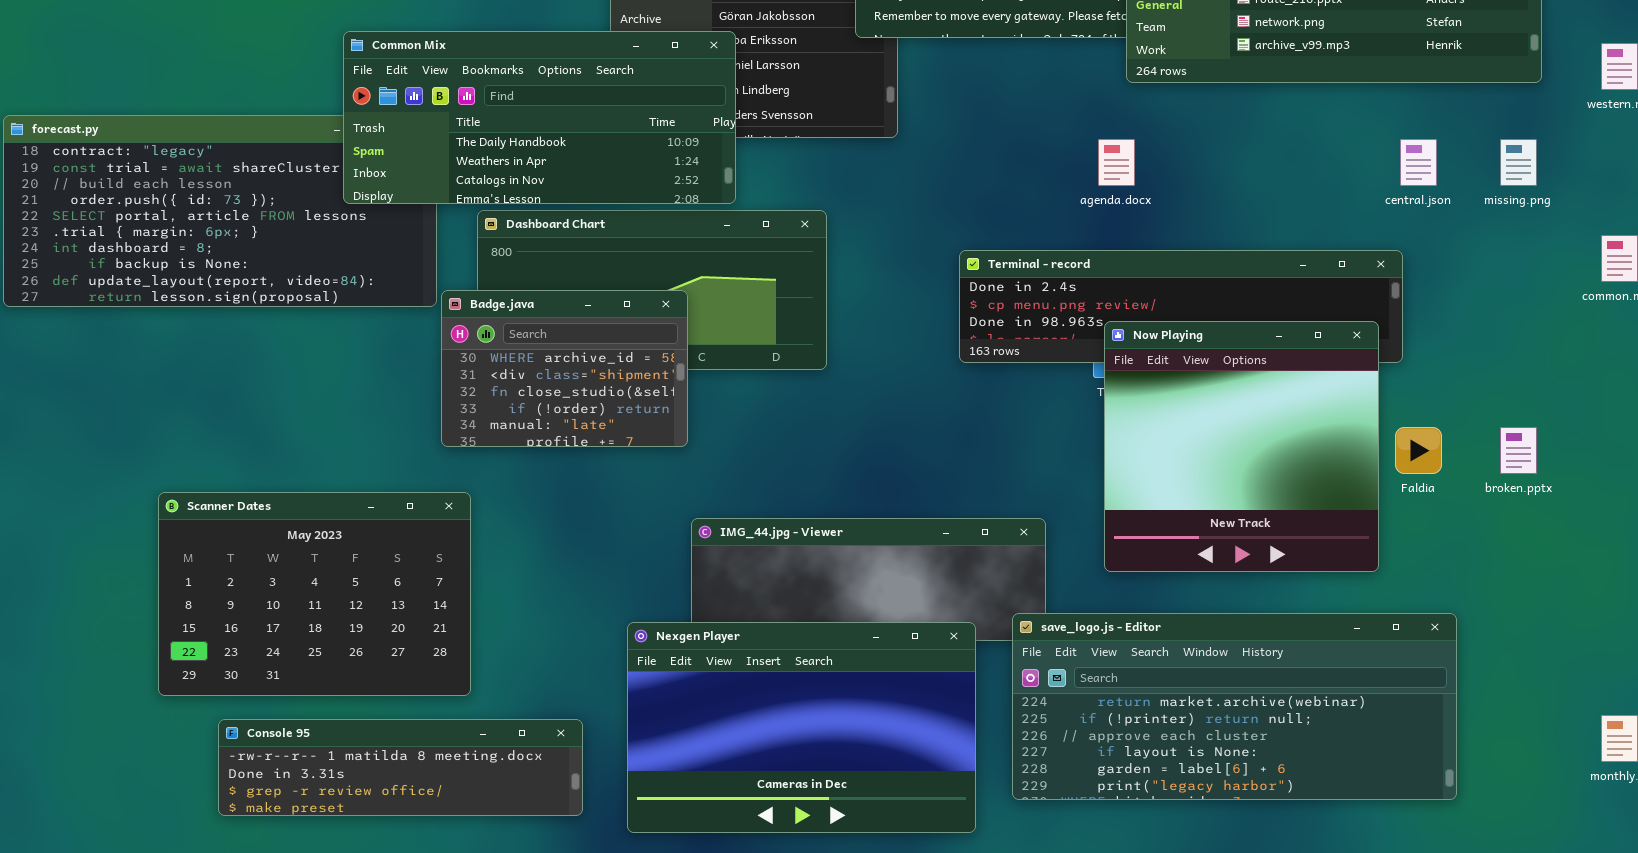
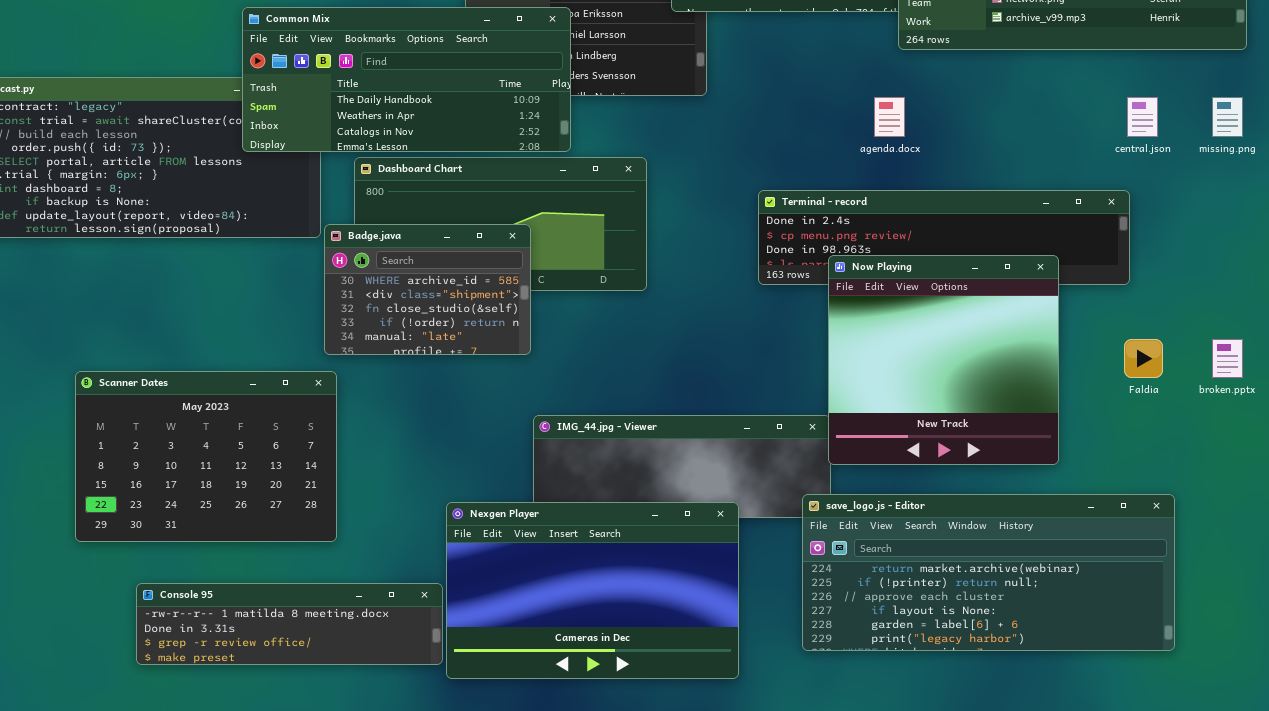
Now Playing: [1104,321,1379,572] -> [828,255,1059,465], moved
Scanner Dates: [158,492,471,696] -> [75,371,337,542], moved
Nexgen Player: [627,622,976,833] -> [446,502,739,679], moved

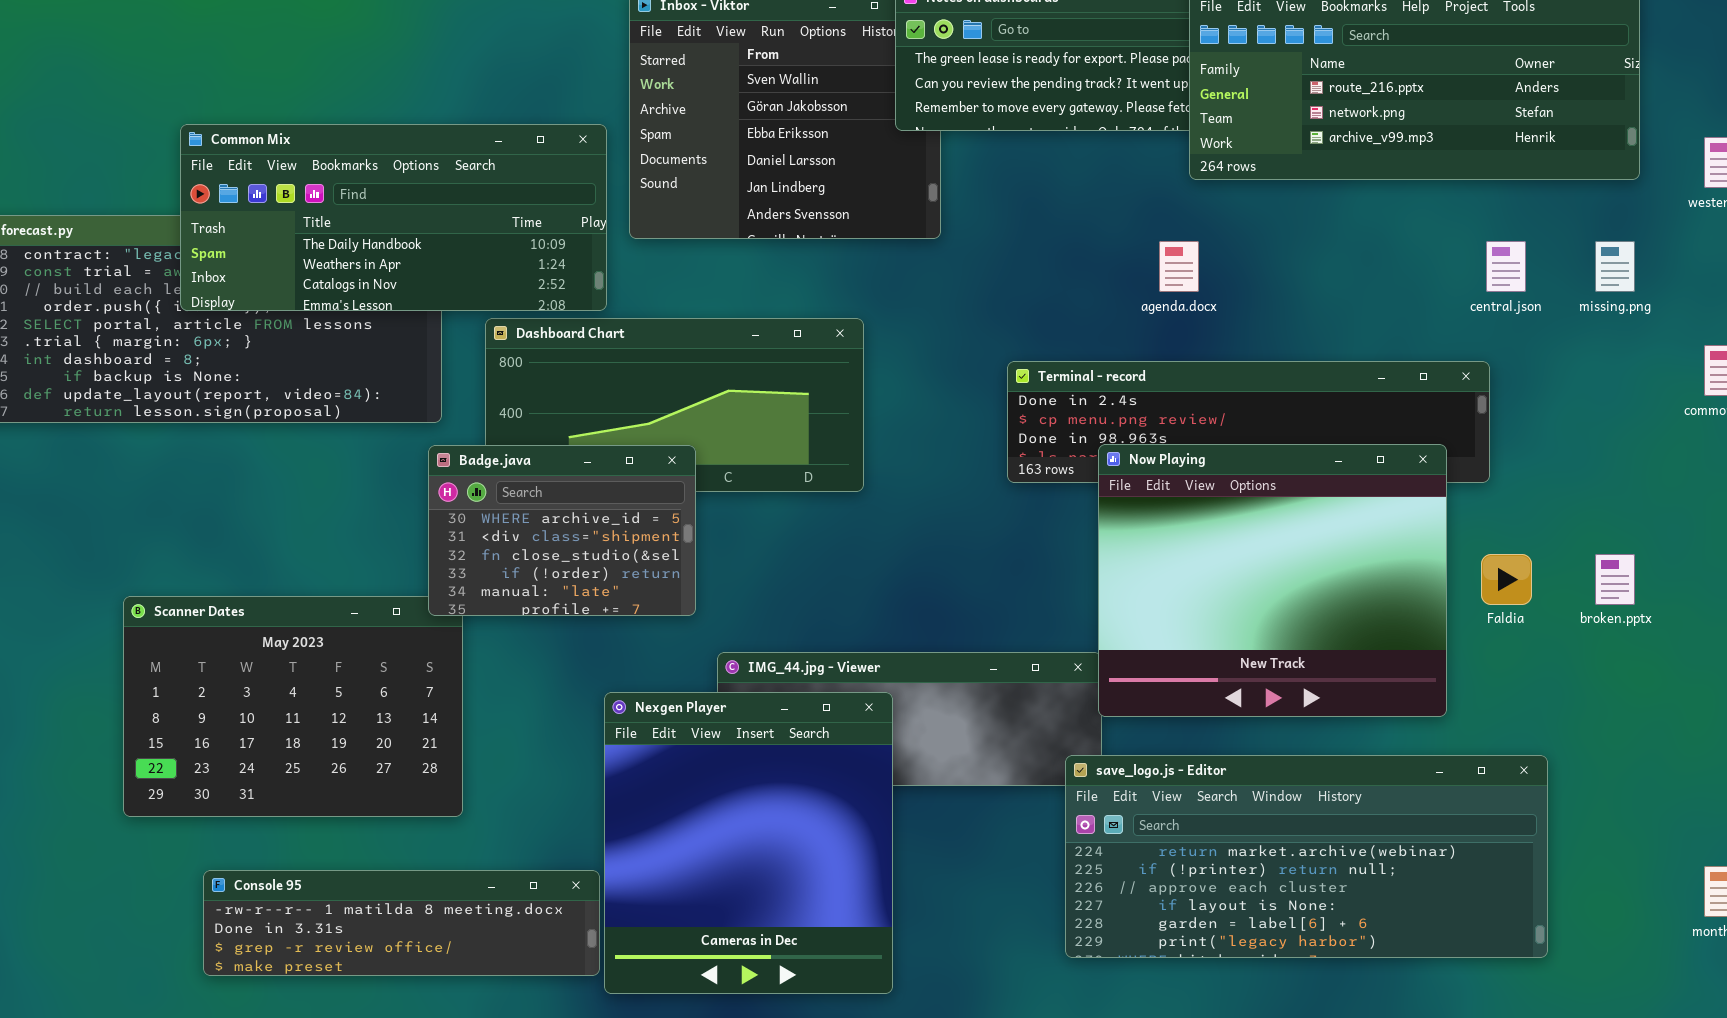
Common Mix: [242,7,571,152] -> [180,124,607,311], moved
Badge.java: [324,224,531,355] -> [428,445,696,616], moved
Now Playing: [828,255,1059,465] -> [1098,444,1447,717], resized
Nexgen Player: [446,502,739,679] -> [604,692,893,994], resized

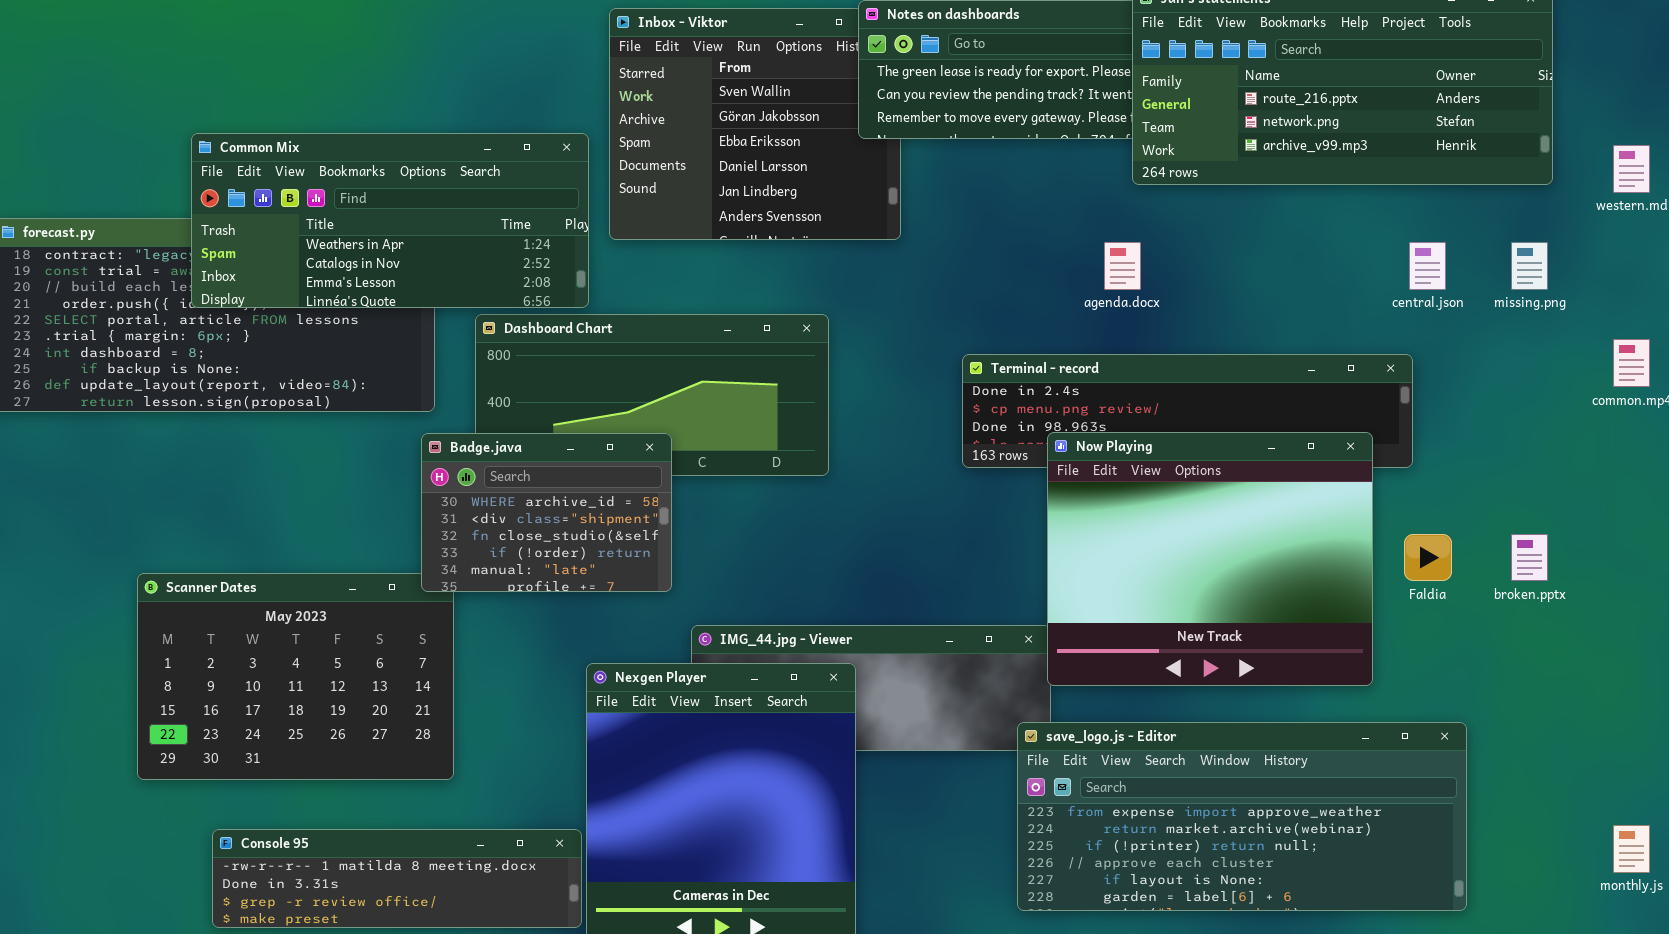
Common Mix: [180,124,607,311] -> [191,133,589,308], scrolled down 1 row
save_logo.js - Editor: [1065,755,1548,958] -> [1017,722,1467,911], scrolled up 1 row

